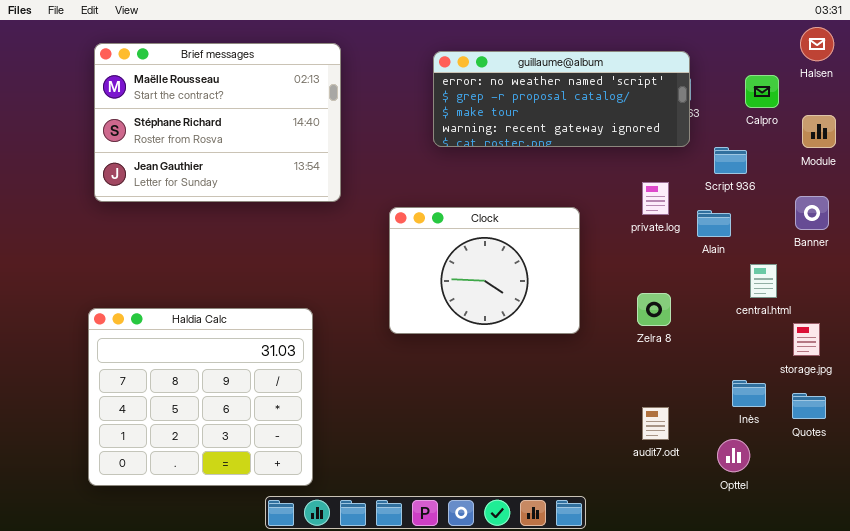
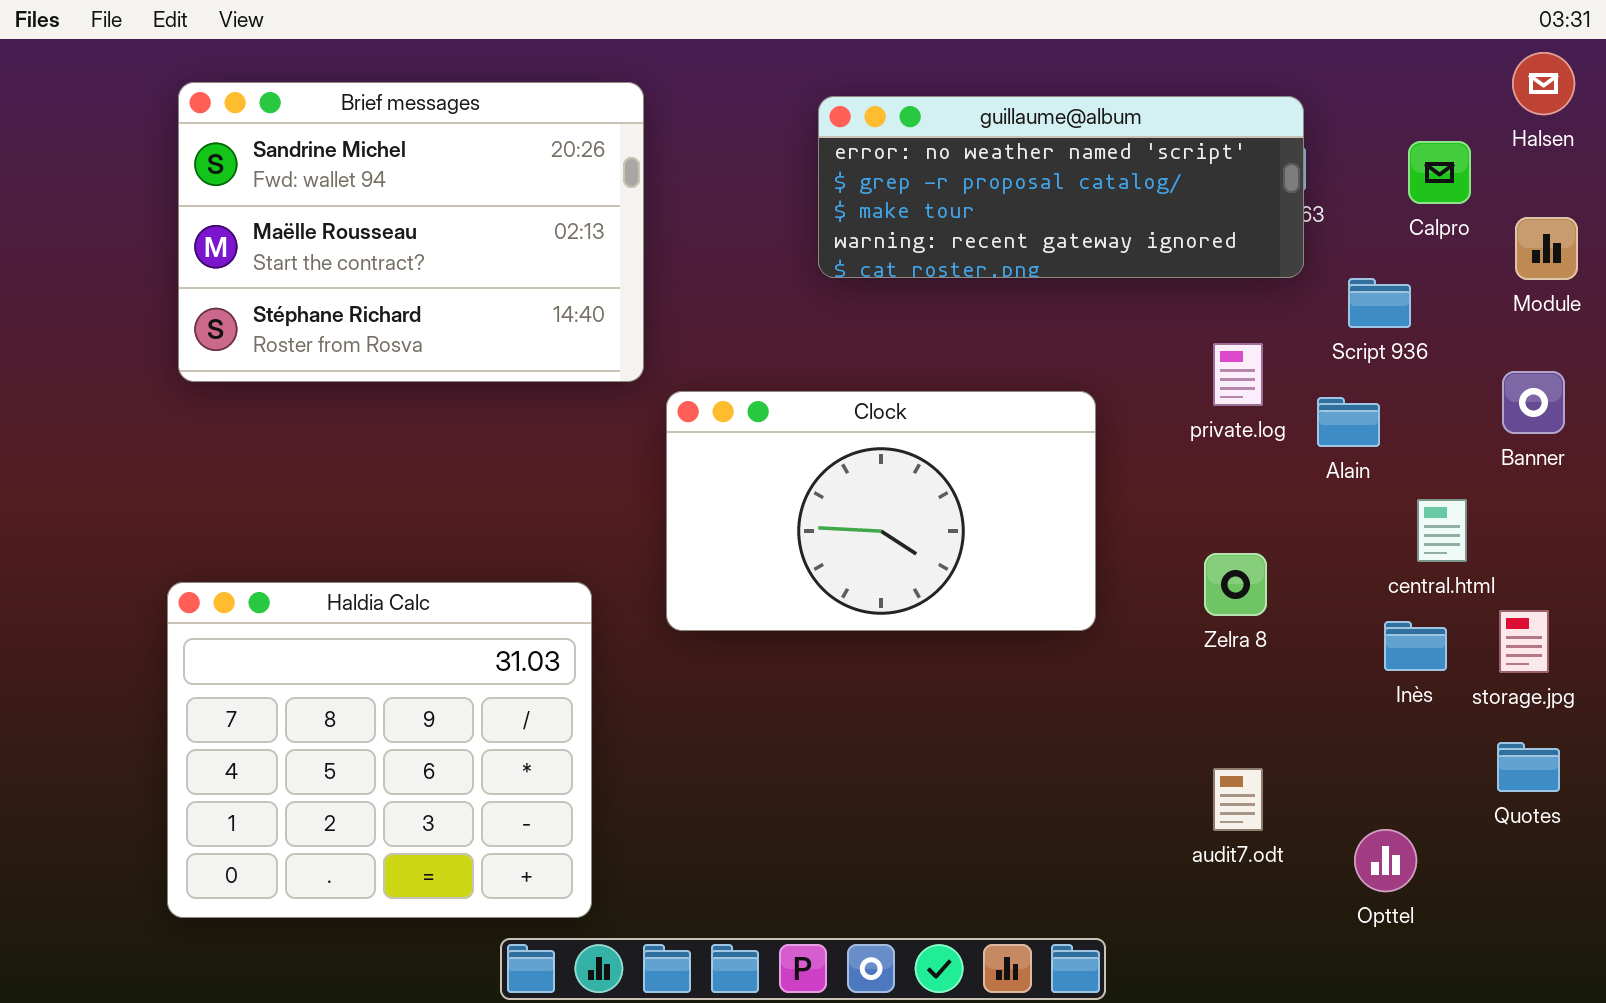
Brief messages: [94,43,341,202] -> [178,82,644,382], scrolled up 1 row
Clock: [389,207,580,334] -> [666,391,1096,631], resized
Inès: [732,380,766,407] -> [1384,621,1447,671], moved

